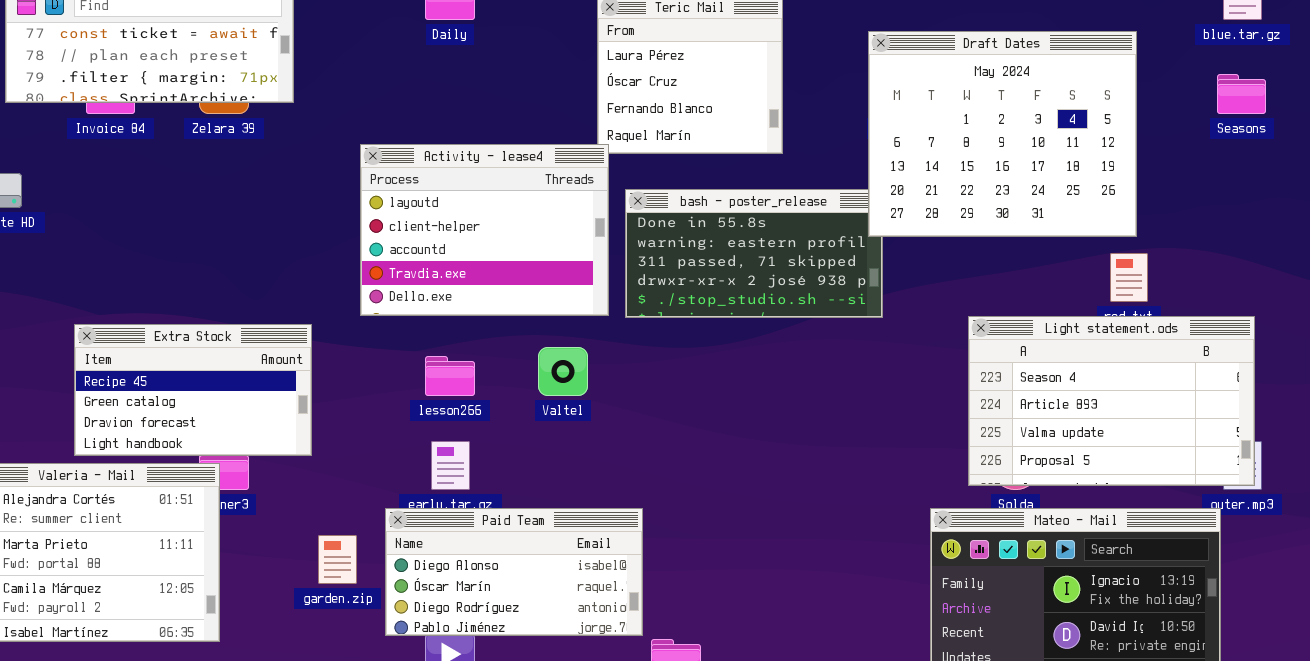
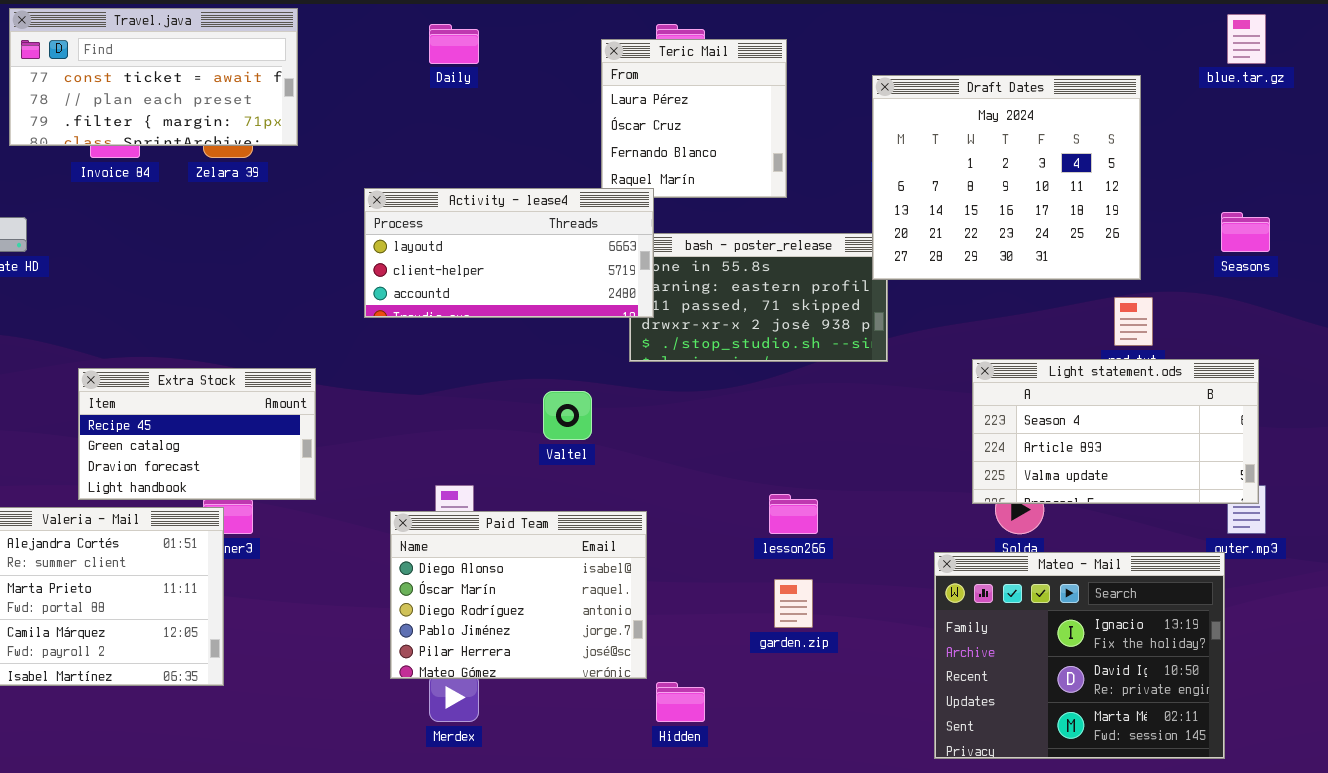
Seasons: [1217,74,1266,114] -> [1221,212,1270,252], moved
Activity - lease4: [360,144,609,316] -> [364,188,654,318], resized
Light statement.ods: [968,316,1255,486] -> [972,359,1259,504], resized
lesson266: [425,356,475,396] -> [769,494,818,534], moved
Paid Team: [385,508,643,636] -> [390,511,647,679], resized
garden.zip: [318,535,357,584] -> [774,579,813,628], moved

